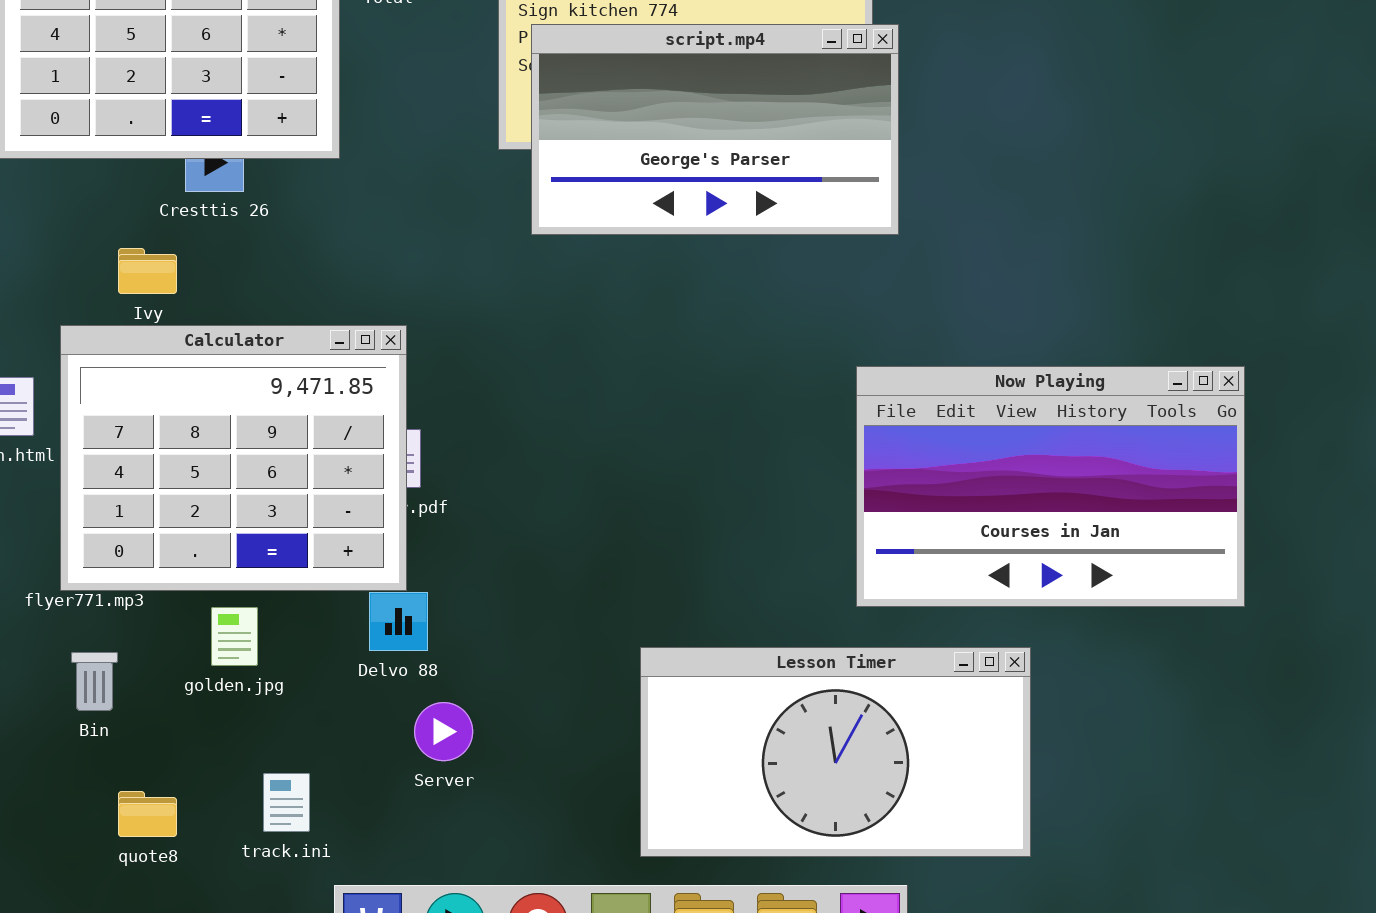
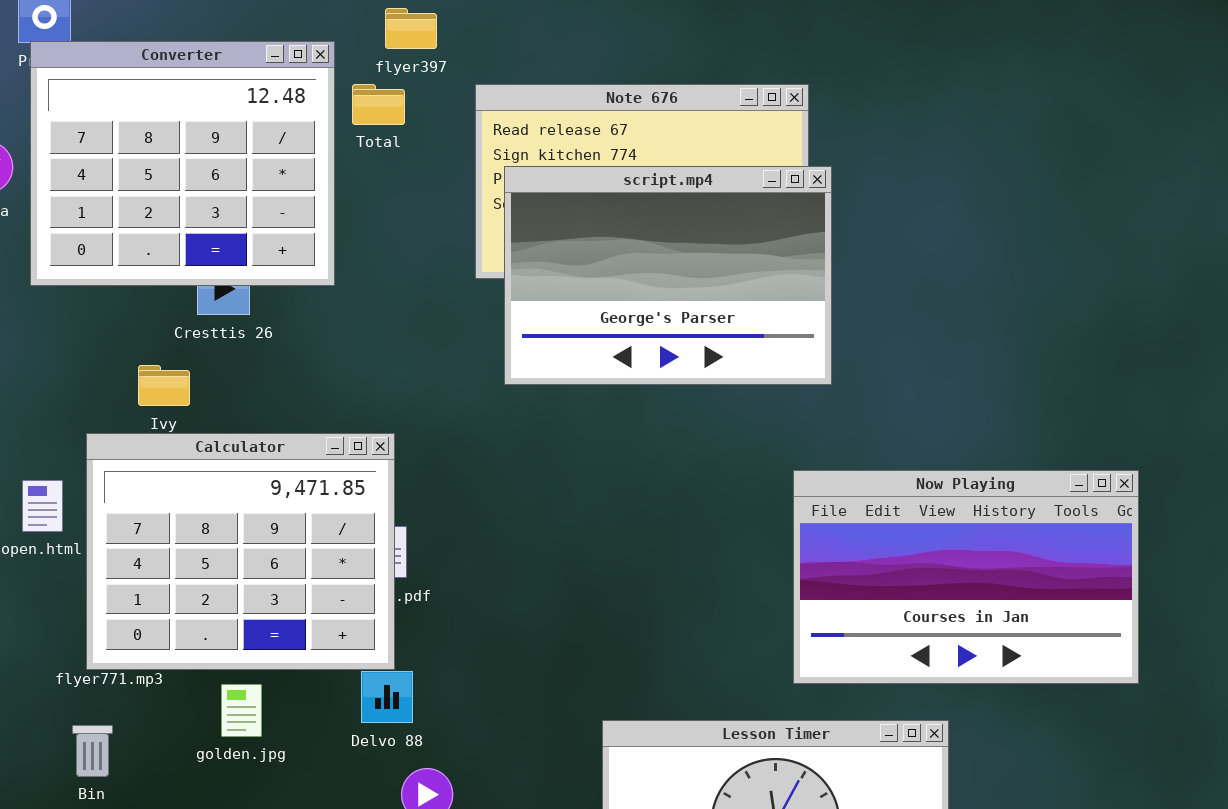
script.mp4: [531,24,899,235] -> [504,166,832,385], resized
Bin: [71,652,118,711] -> [72,725,113,777], moved

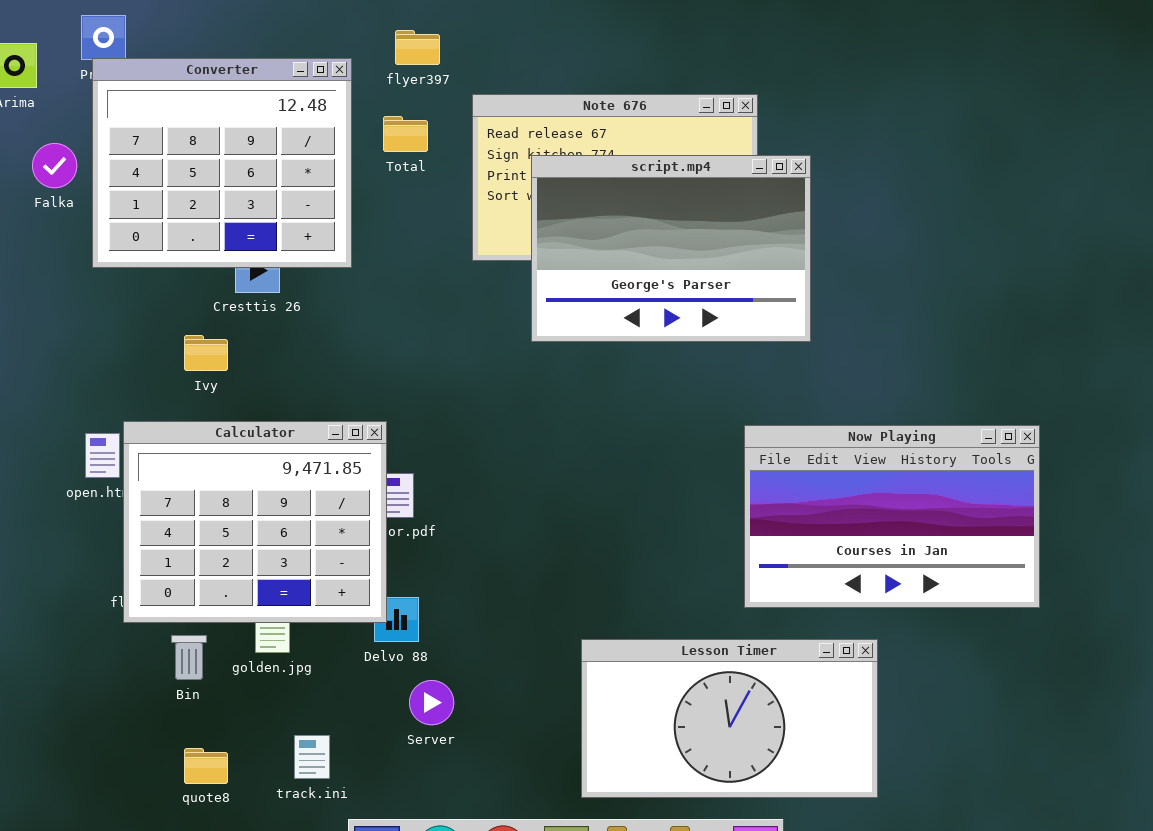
Total: [352,84,405,125] -> [383,116,428,152], moved
script.mp4: [504,166,832,385] -> [531,155,811,342], moved
Calculator: [86,433,395,670] -> [123,421,387,623], moved
Bin: [72,725,113,777] -> [171,635,207,680], moved

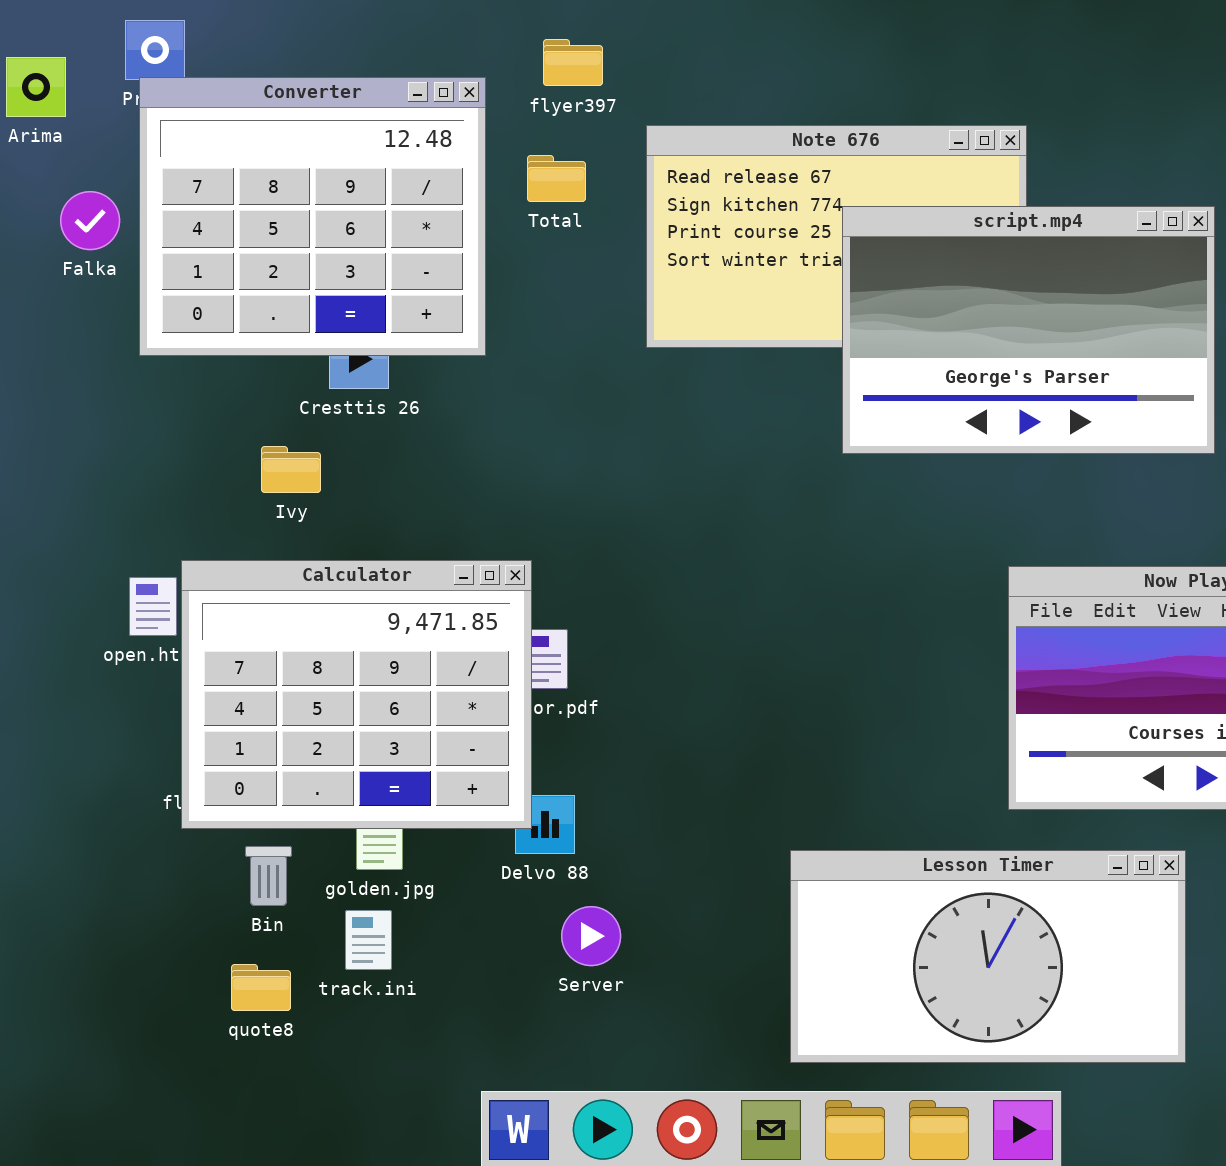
script.mp4: [531,155,811,342] -> [842,206,1215,454], moved
track.ini: [294,735,330,779] -> [345,910,392,970], moved
quote8: [184,748,228,784] -> [231,964,291,1011], moved

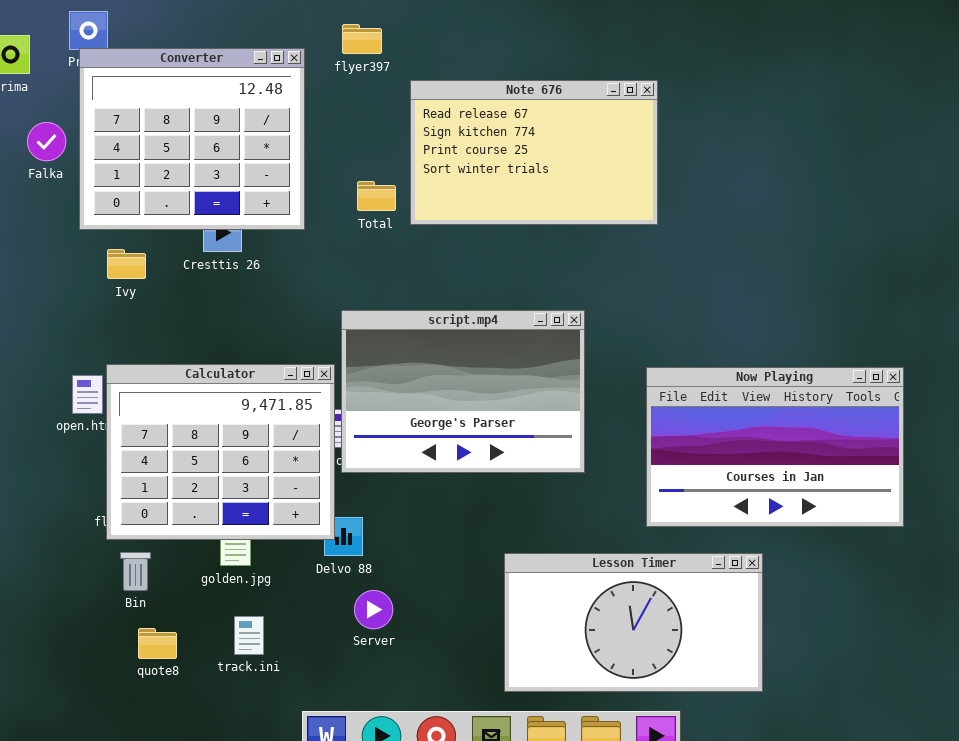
Total: [527,155,586,202] -> [357,181,396,211], moved
script.mp4: [842,206,1215,454] -> [341,310,585,473], moved
Ivy: [261,446,321,493] -> [107,249,146,279], moved
Bin: [245,846,292,906] -> [120,552,151,591], moved
track.ini: [345,910,392,970] -> [234,616,264,655], moved

